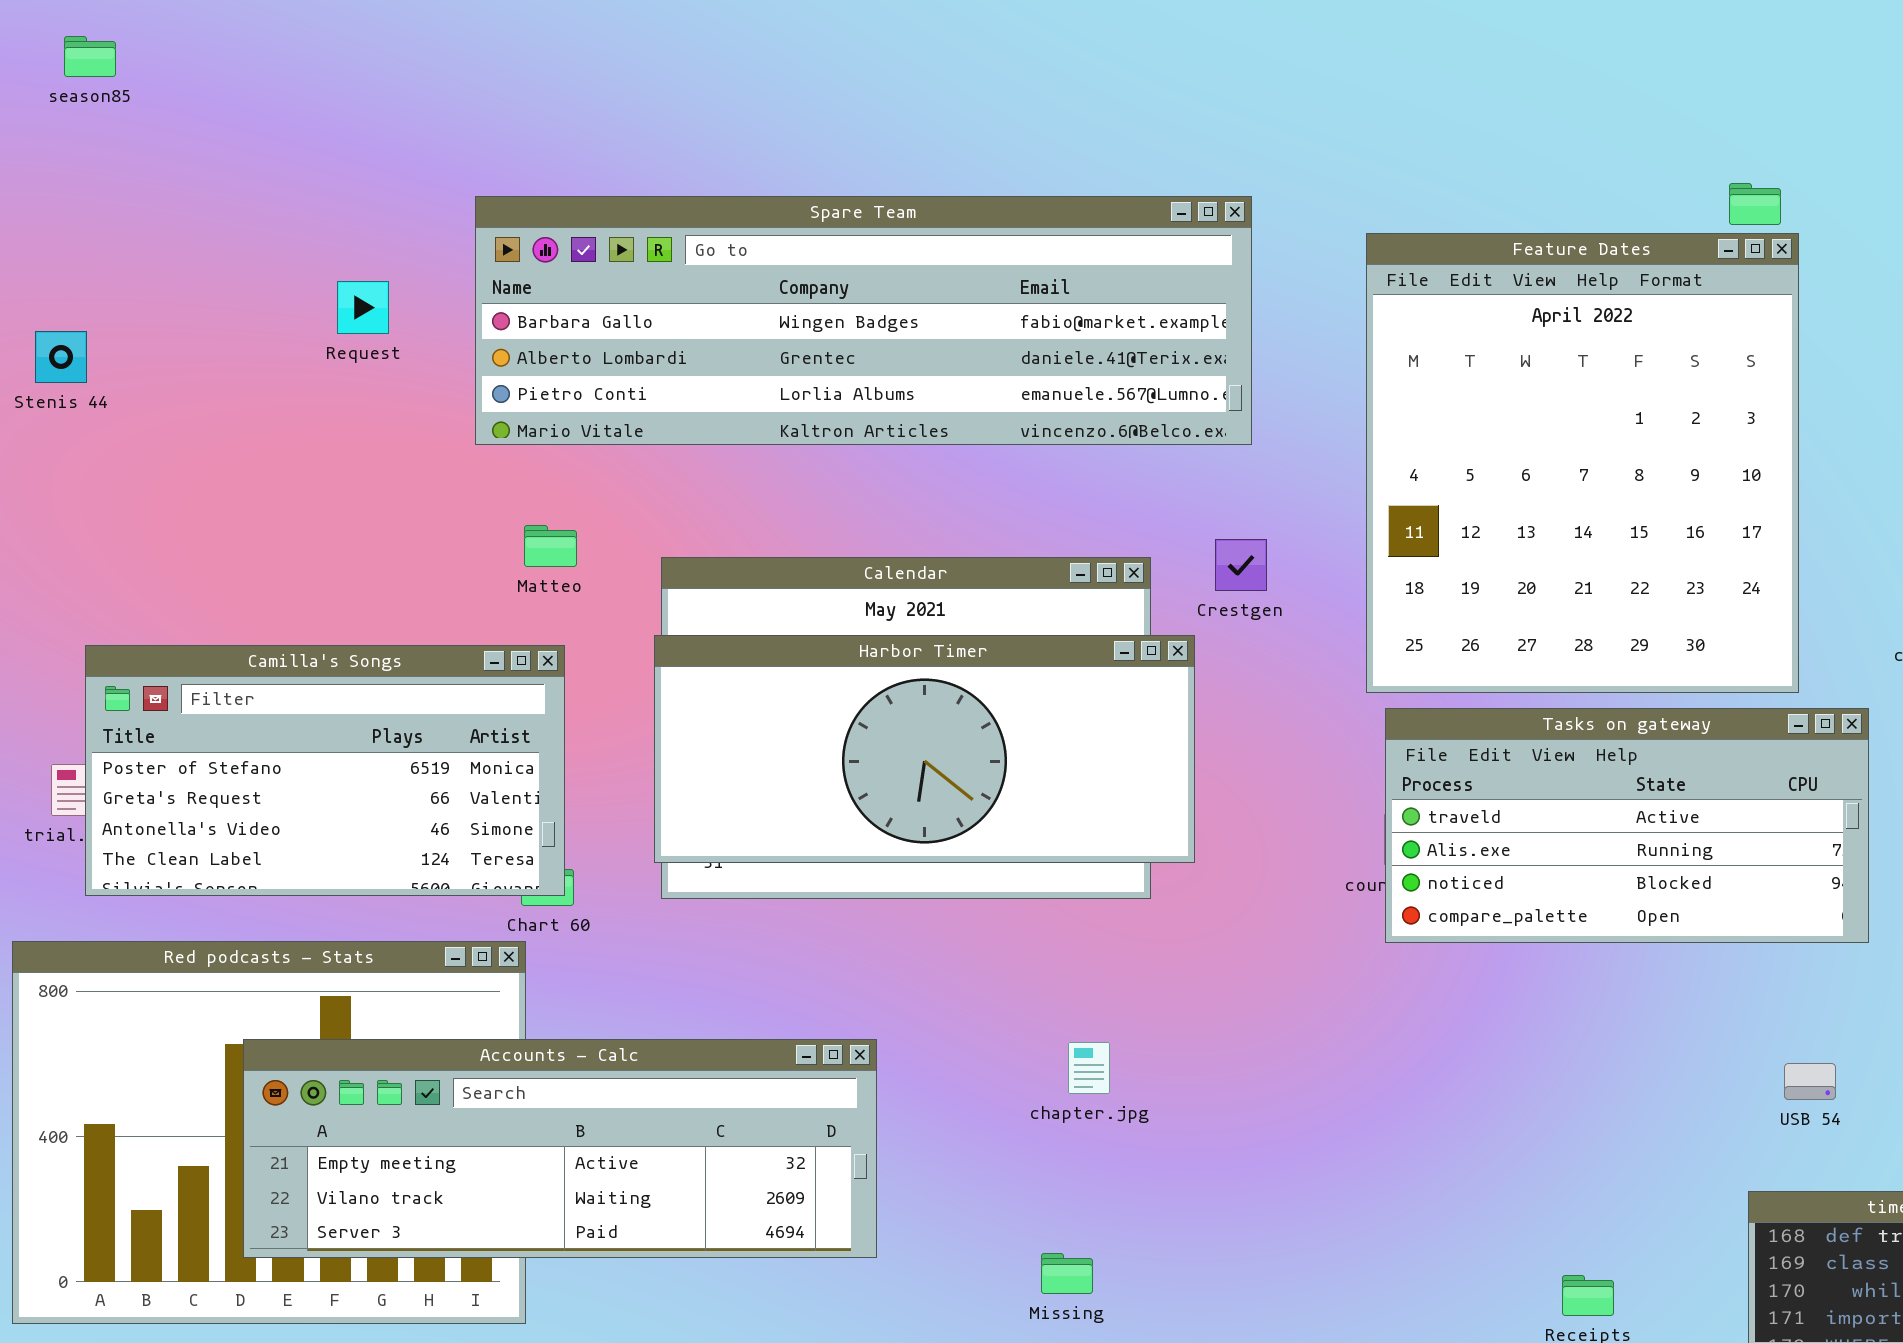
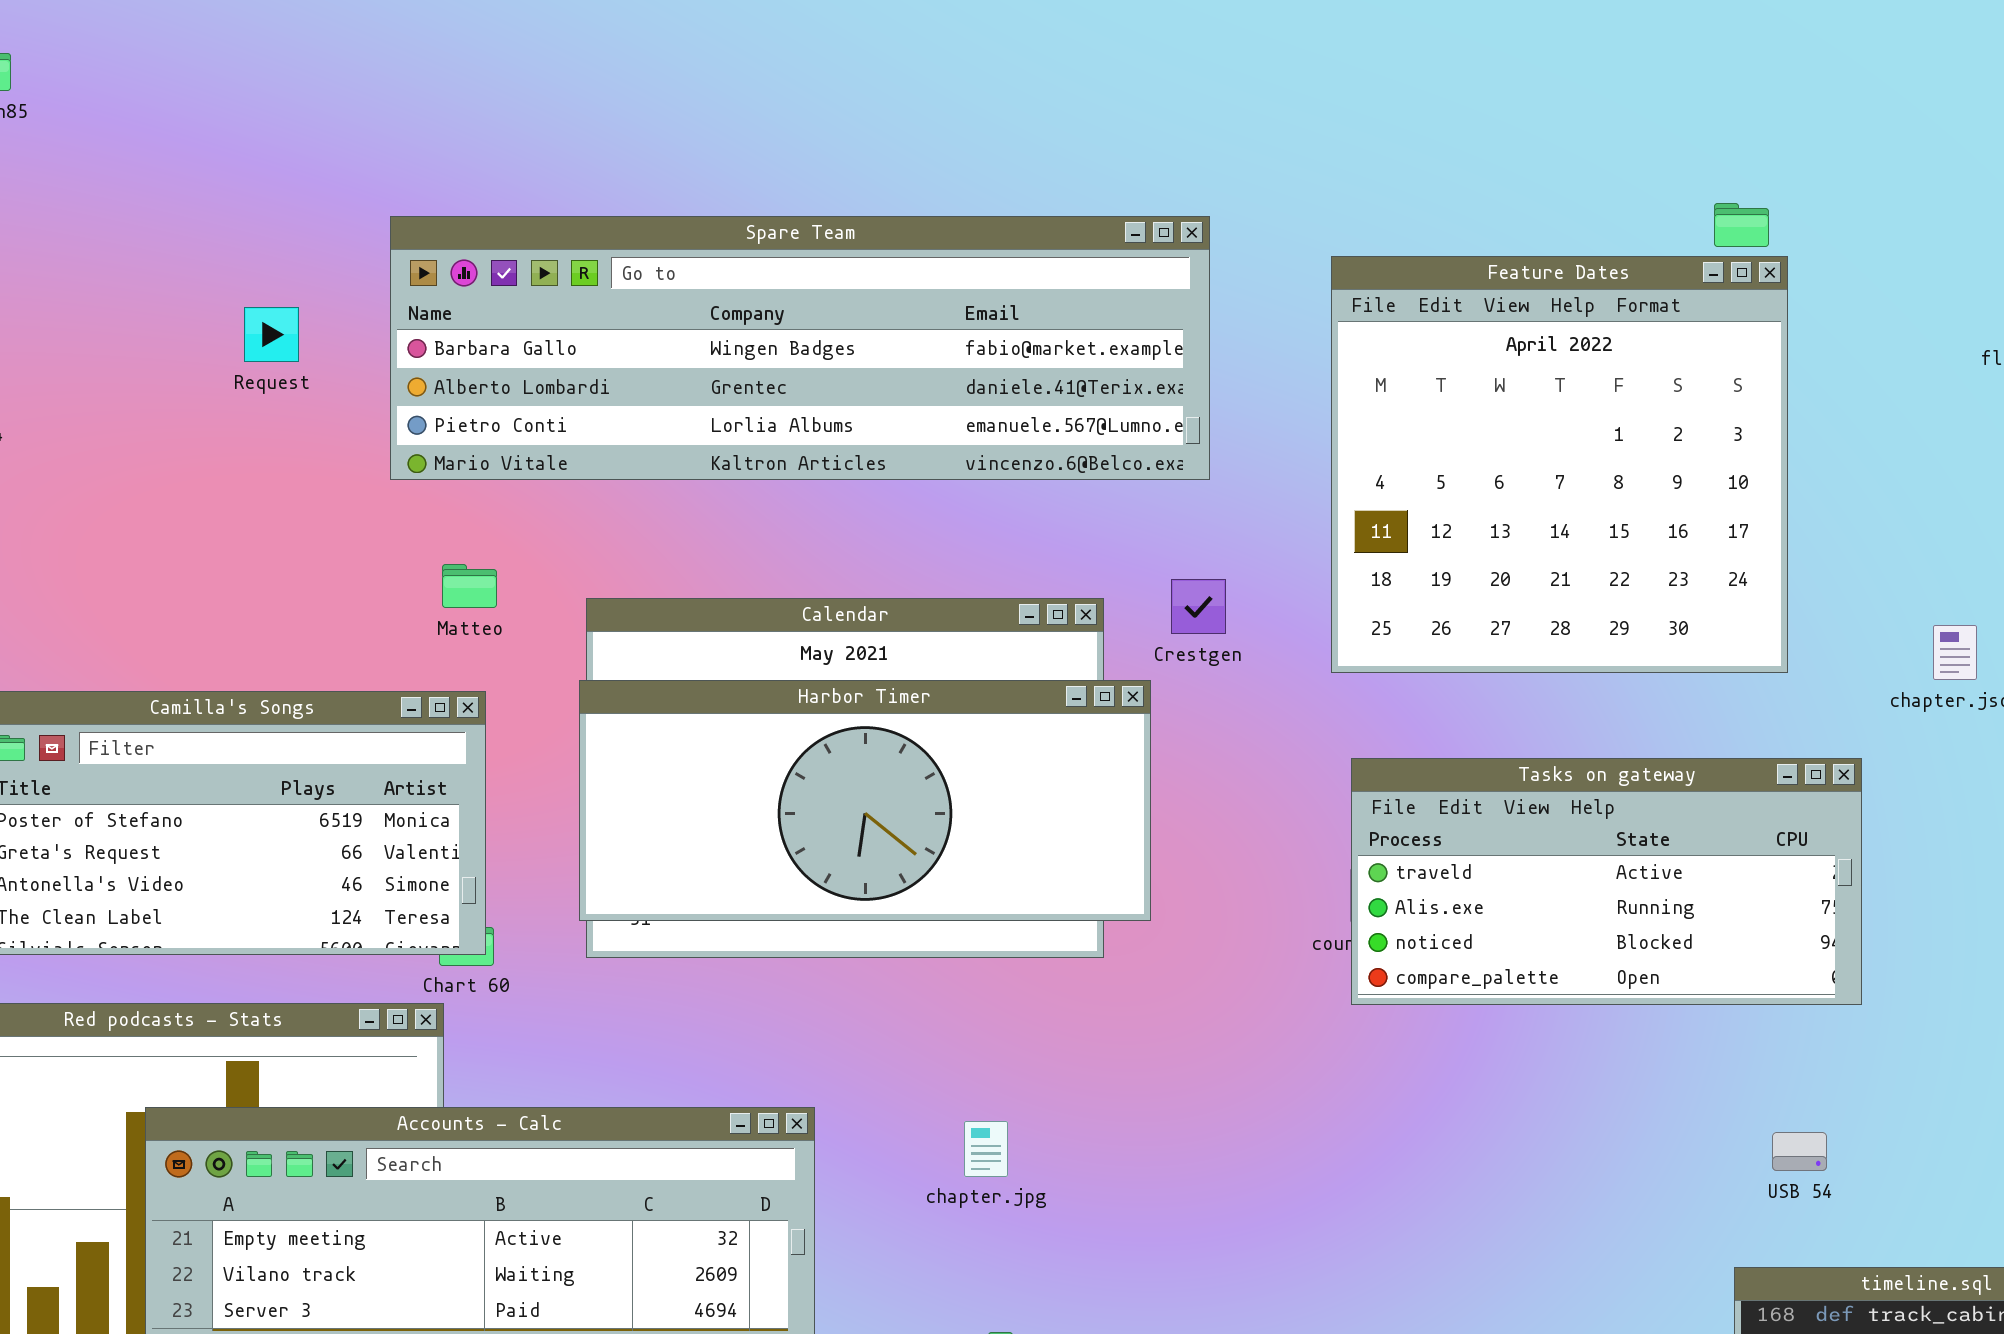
Feature Dates: [1366,233,1799,693] -> [1331,256,1788,673], resized
chapter.jpg: [1068,1042,1110,1094] -> [964,1121,1008,1177], moved

